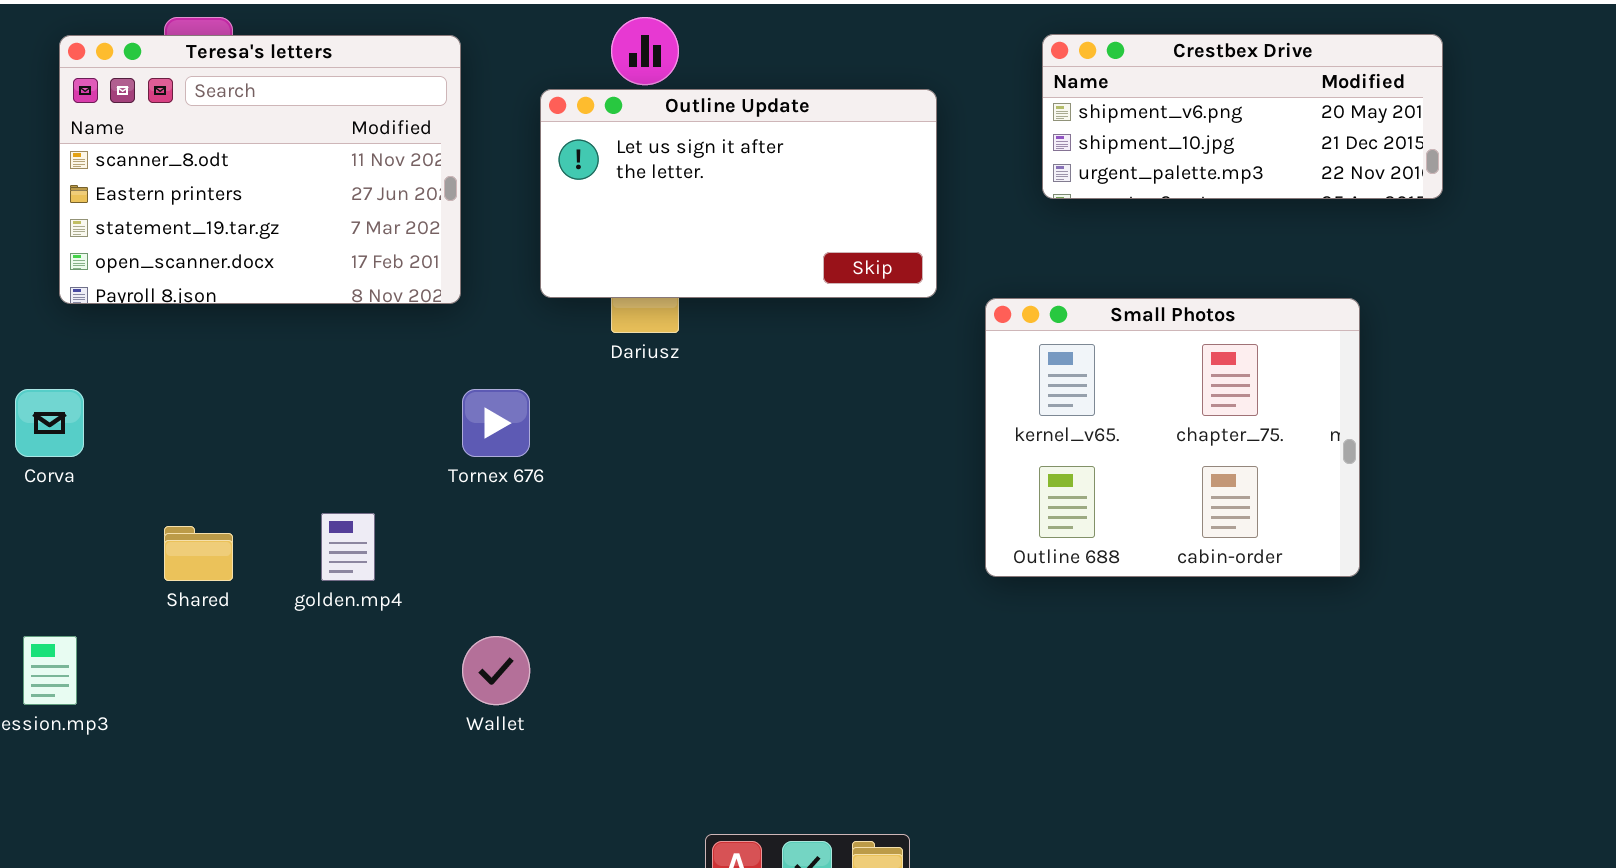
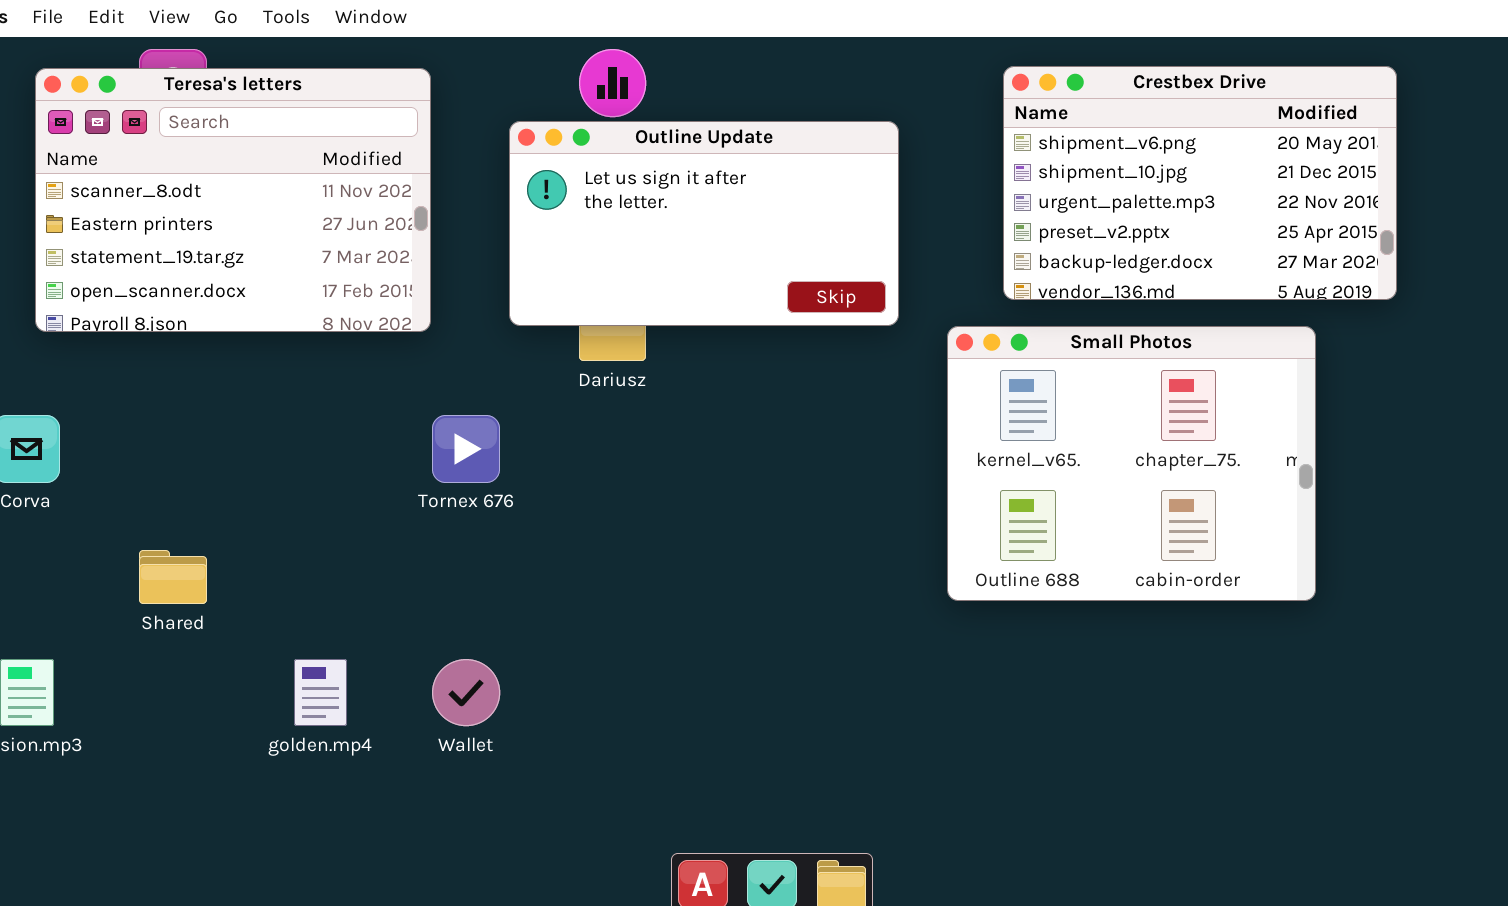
Crestbex Drive: [1042,34,1443,199] -> [1003,66,1397,300], resized
golden.mp4: [321,513,375,581] -> [294,659,347,726], moved

